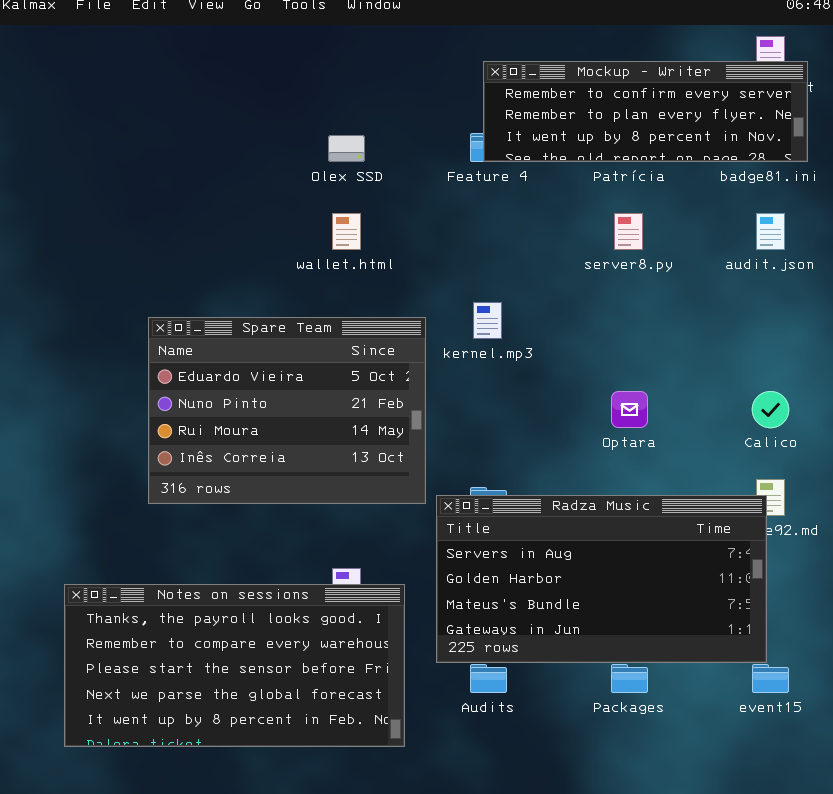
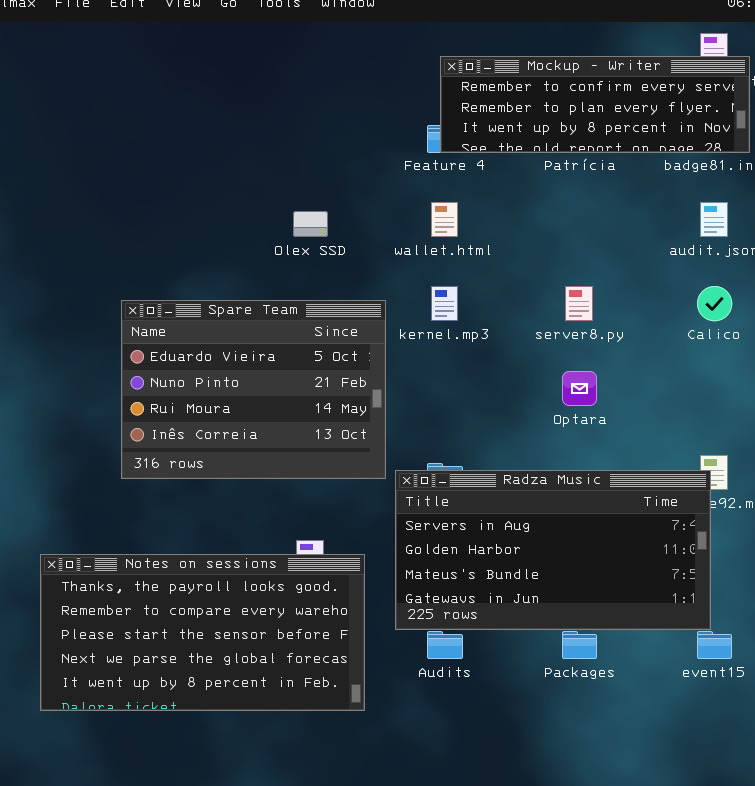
Olex SSD: [328,135,365,162] -> [293,211,328,237], moved
wallet.html: [332,213,361,250] -> [431,202,458,237], moved
server8.py: [614,213,643,250] -> [565,286,593,321], moved
Calico: [752,391,789,428] -> [697,286,732,321], moved

